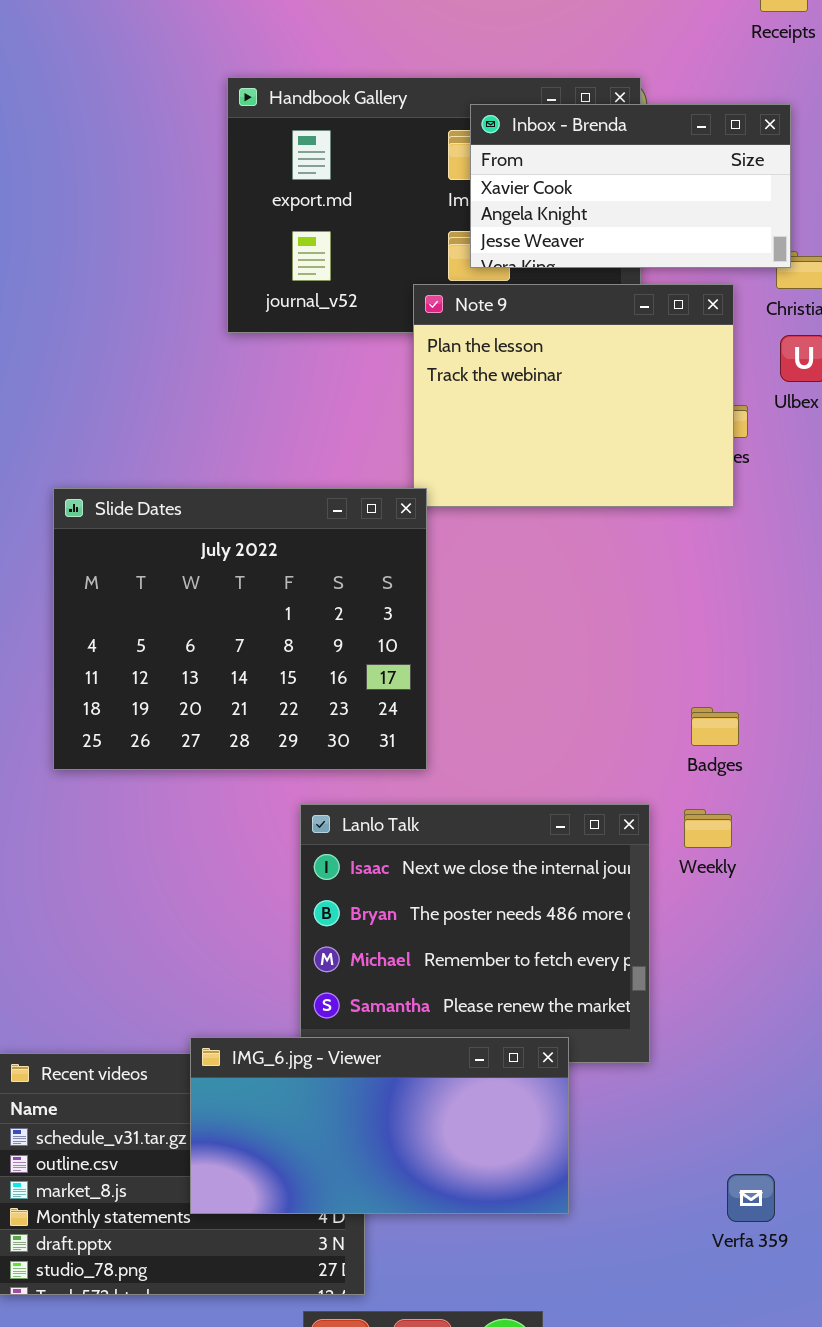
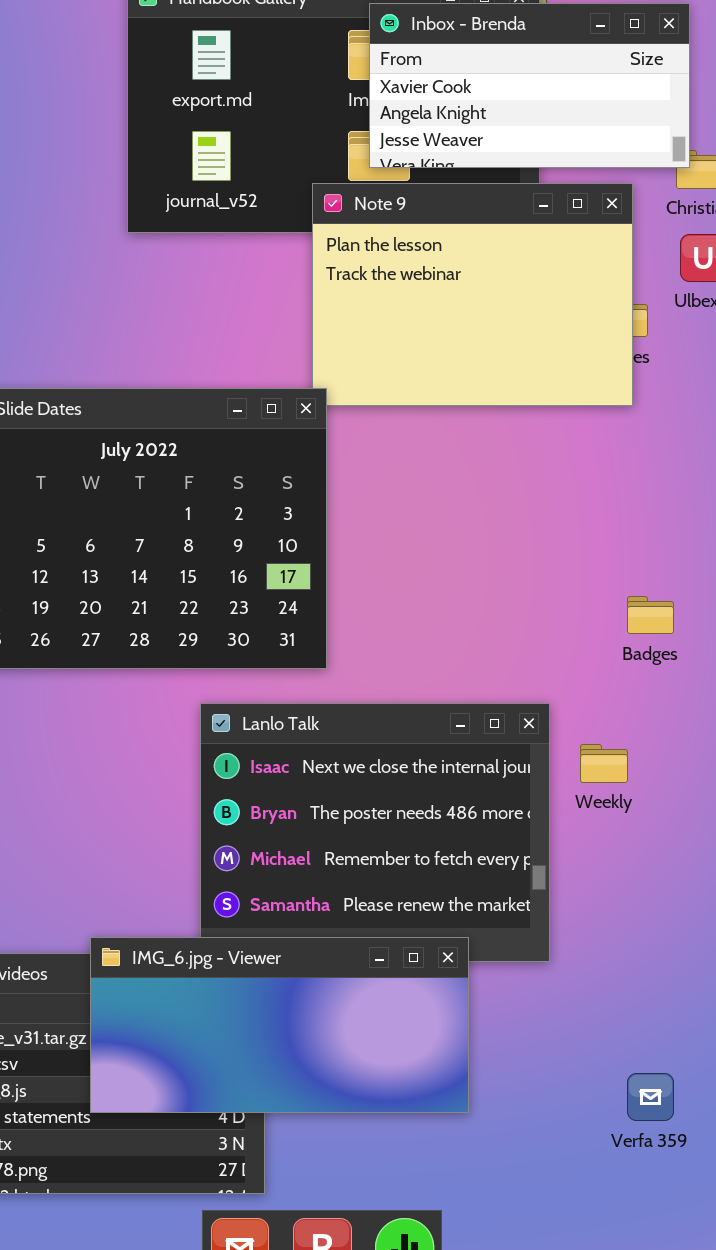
Badges: [691,707,739,746] -> [627,596,674,634], moved
Weekly: [684,809,732,848] -> [580,744,628,783], moved

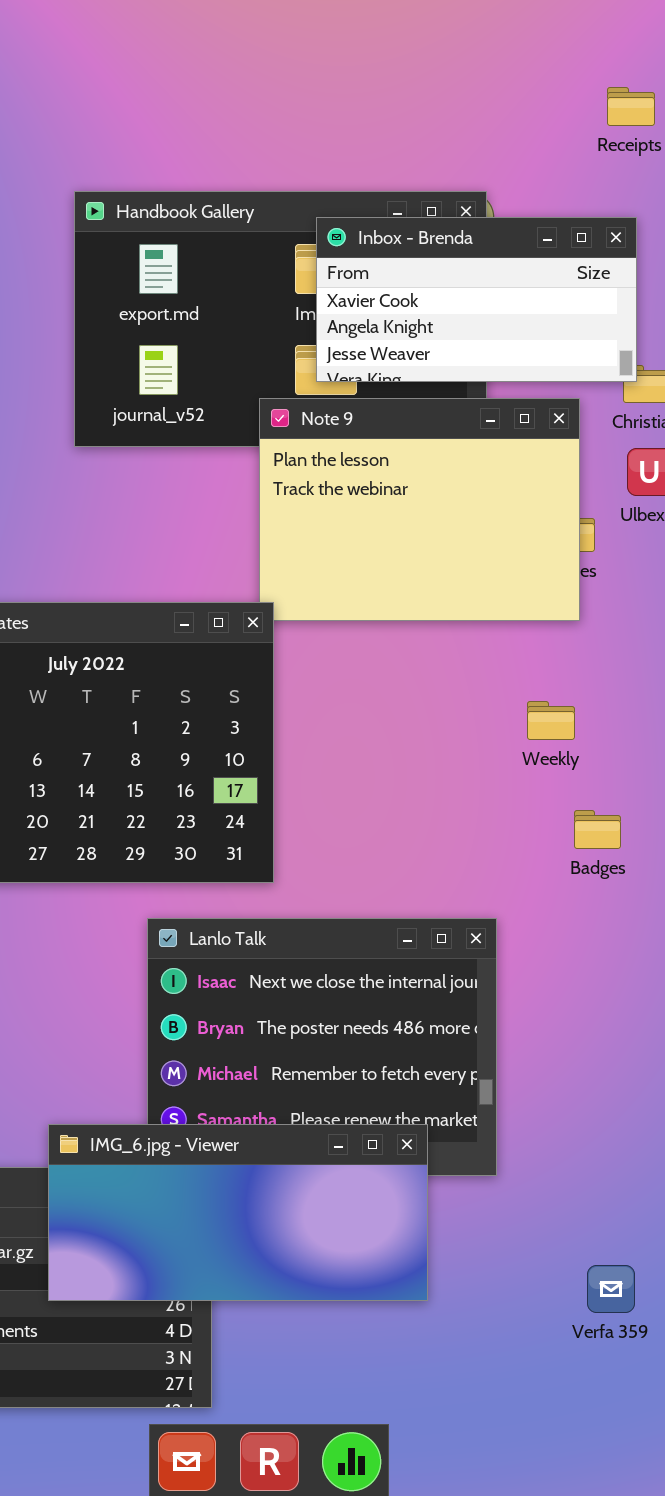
Weekly: [580,744,628,783] -> [527,701,575,740], moved
IMG_6.jpg - Viewer: [90,937,469,1113] -> [48,1124,428,1301], moved
Verfa 359: [627,1073,674,1121] -> [587,1265,635,1313], moved

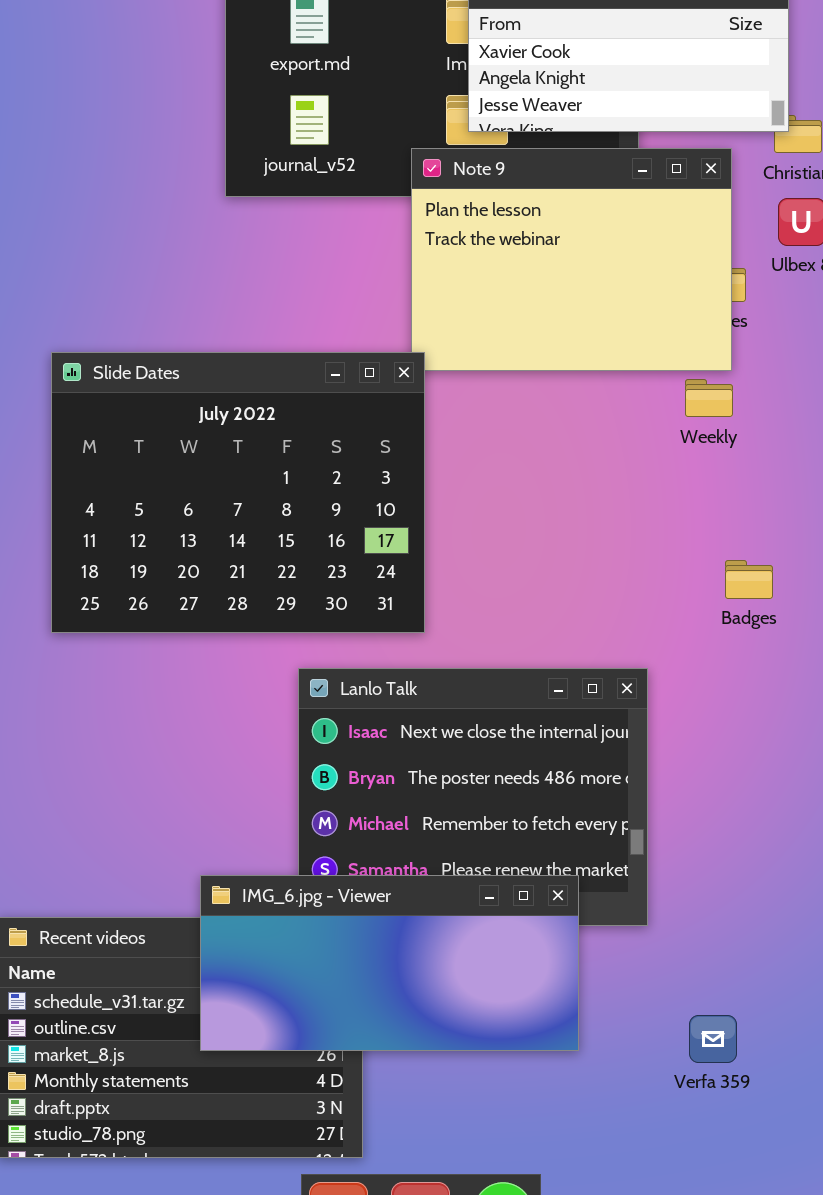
Weekly: [527,701,575,740] -> [685,379,733,417], moved
Verfa 359: [587,1265,635,1313] -> [689,1015,737,1063], moved

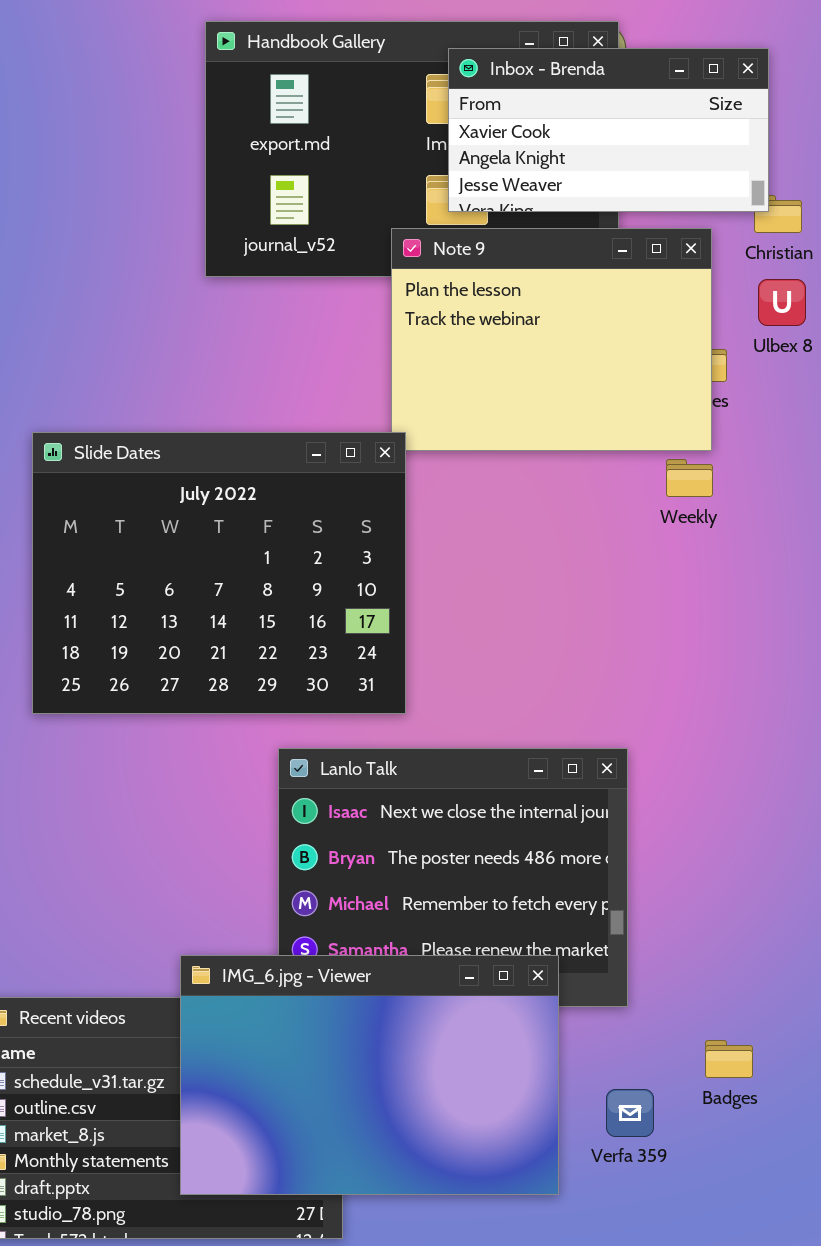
Badges: [725,560,773,599] -> [705,1040,753,1078], moved
IMG_6.jpg - Viewer: [200,875,579,1051] -> [180,955,559,1195], resized
Verfa 359: [689,1015,737,1063] -> [606,1089,654,1137], moved

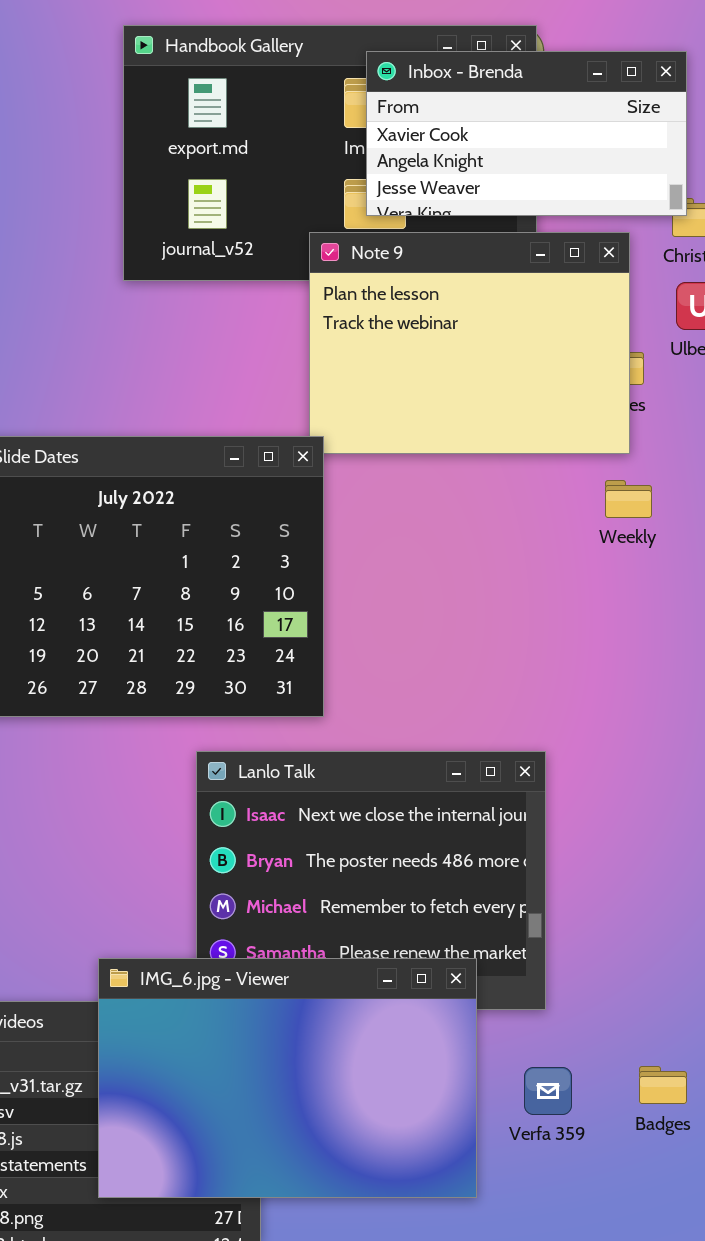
Weekly: [666,459,713,497] -> [605,480,652,518], moved
Badges: [705,1040,753,1078] -> [639,1066,687,1104], moved
Verfa 359: [606,1089,654,1137] -> [524,1067,572,1115], moved

